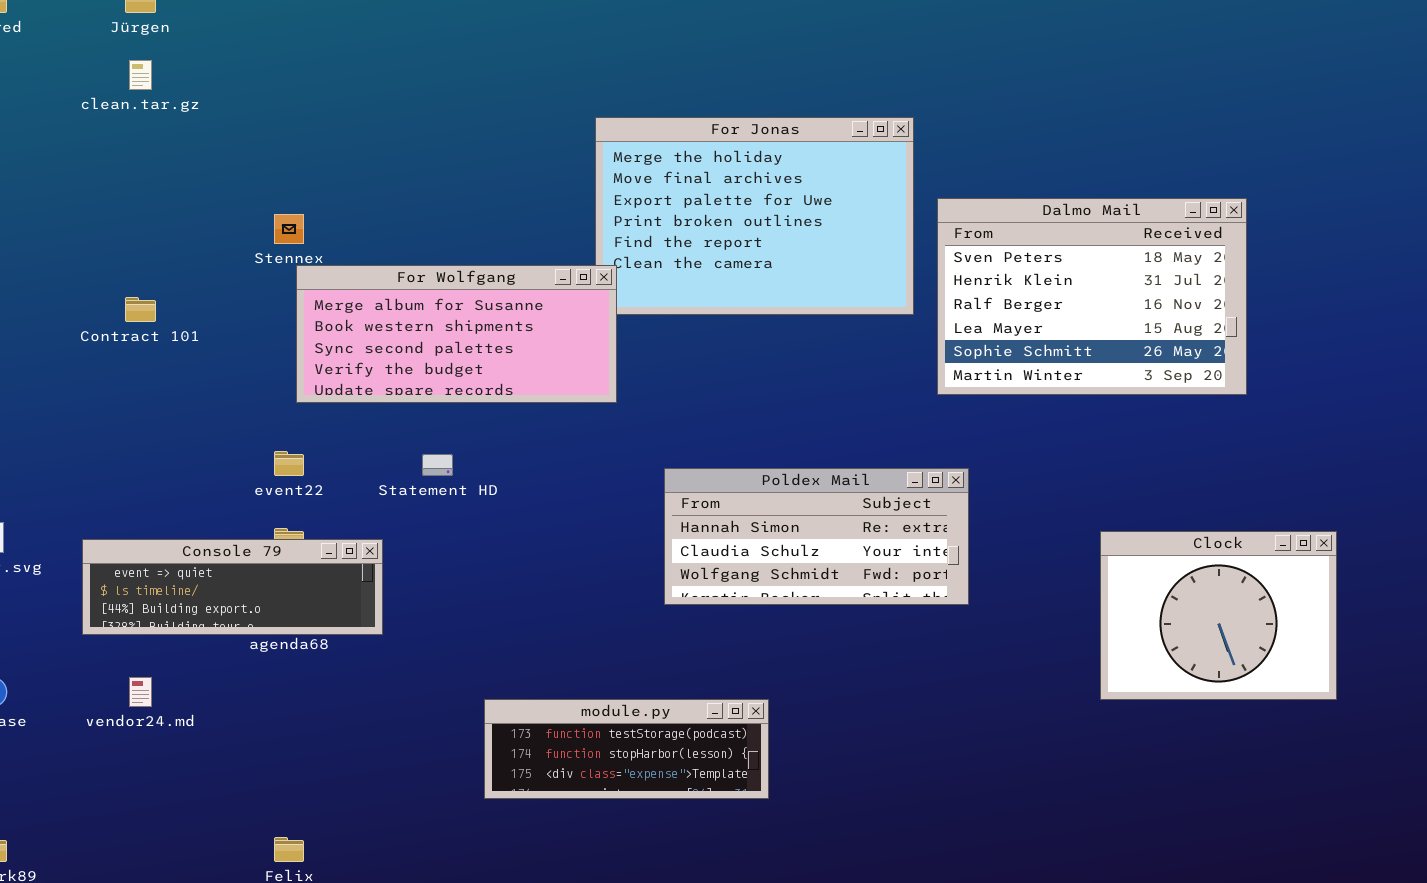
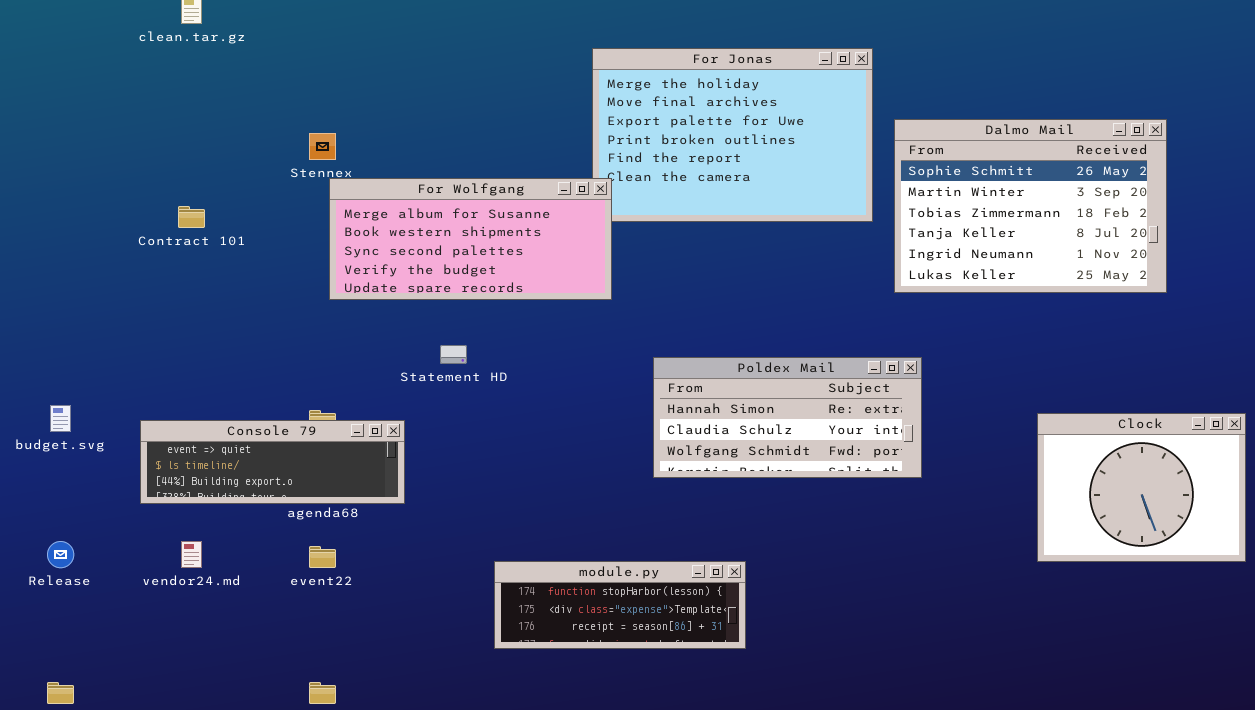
Dalmo Mail: [937,198,1247,395] -> [894,119,1167,293], scrolled down 4 rows
event22: [274,451,304,476] -> [309,546,336,568], moved
module.py: [484,699,769,799] -> [494,561,746,649], scrolled down 1 row

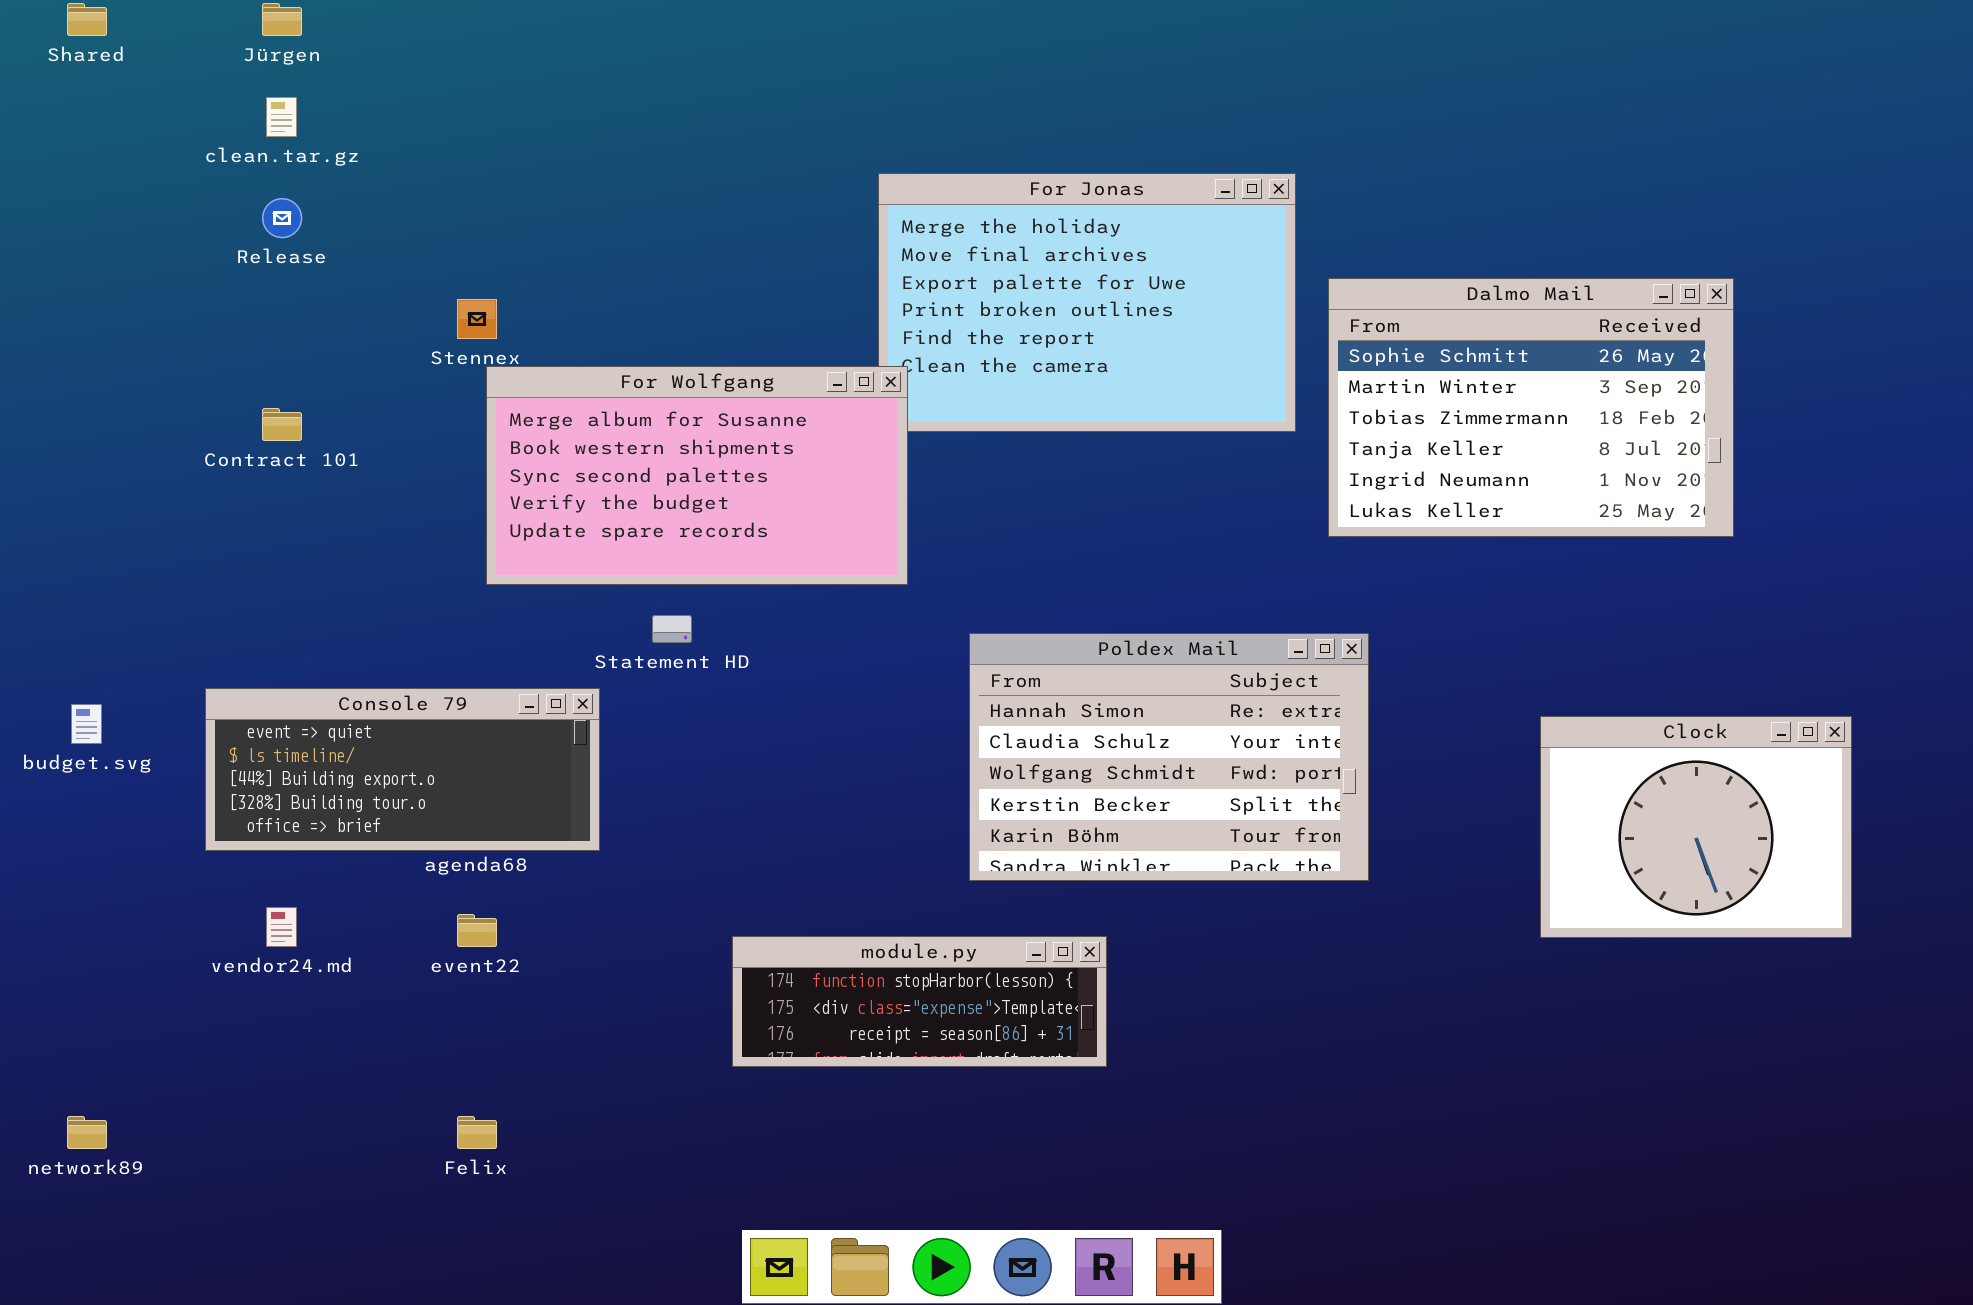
For Wolfgang: [329,178,612,300] -> [486,366,908,585], resized
Poldex Mail: [653,357,922,478] -> [969,633,1369,881], resized
Console 79: [140,420,405,504] -> [205,688,600,851], resized
Release: [47,541,74,568] -> [262,198,302,238], moved

